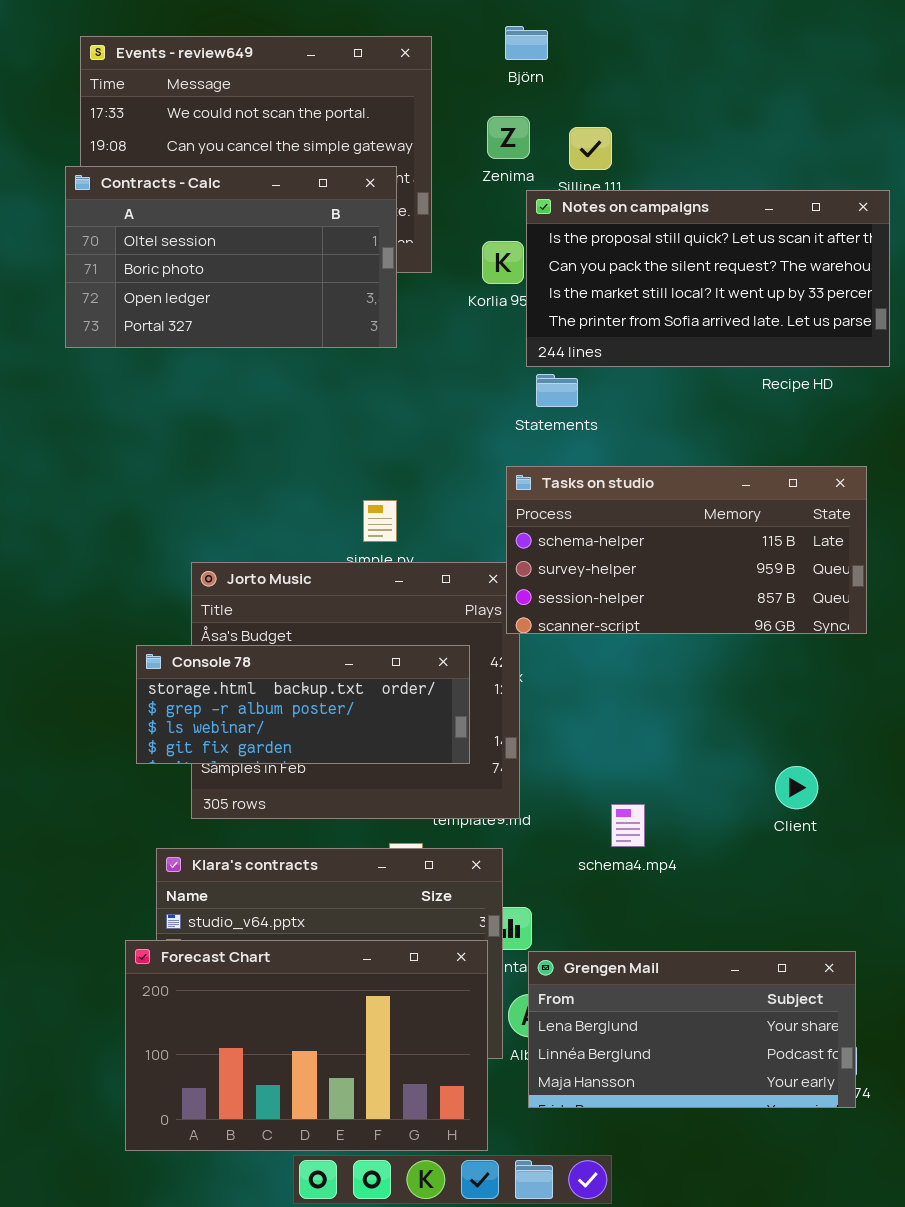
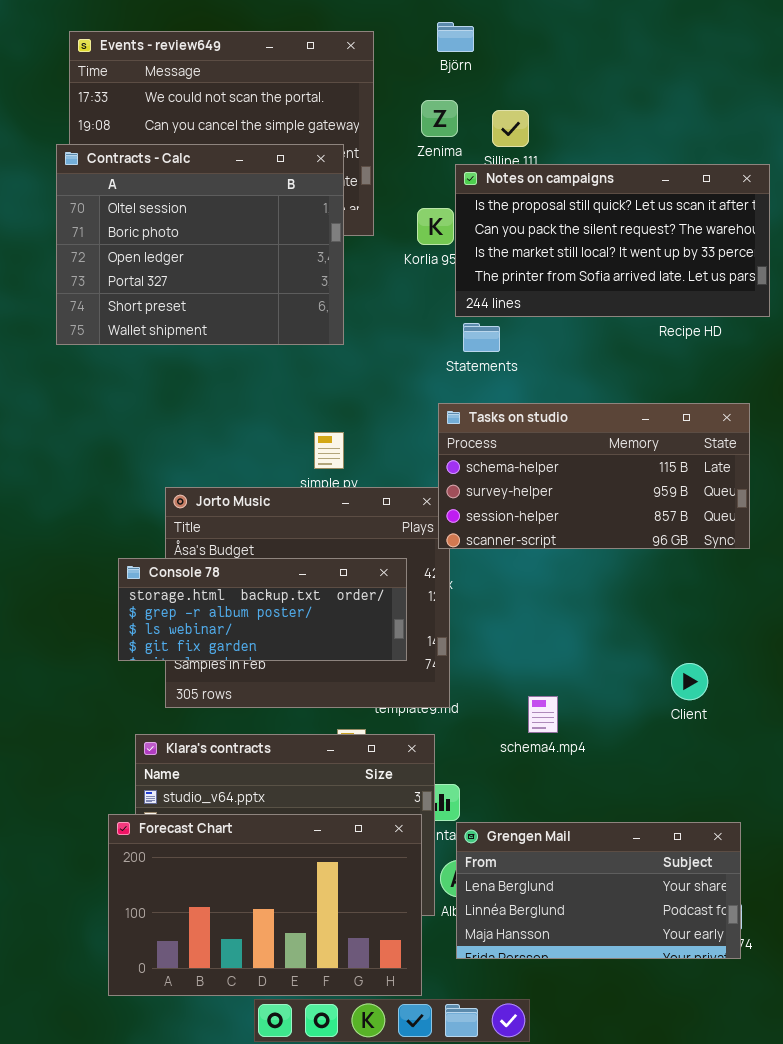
Contracts - Calc: [65,166,397,348] -> [56,144,344,345], resized

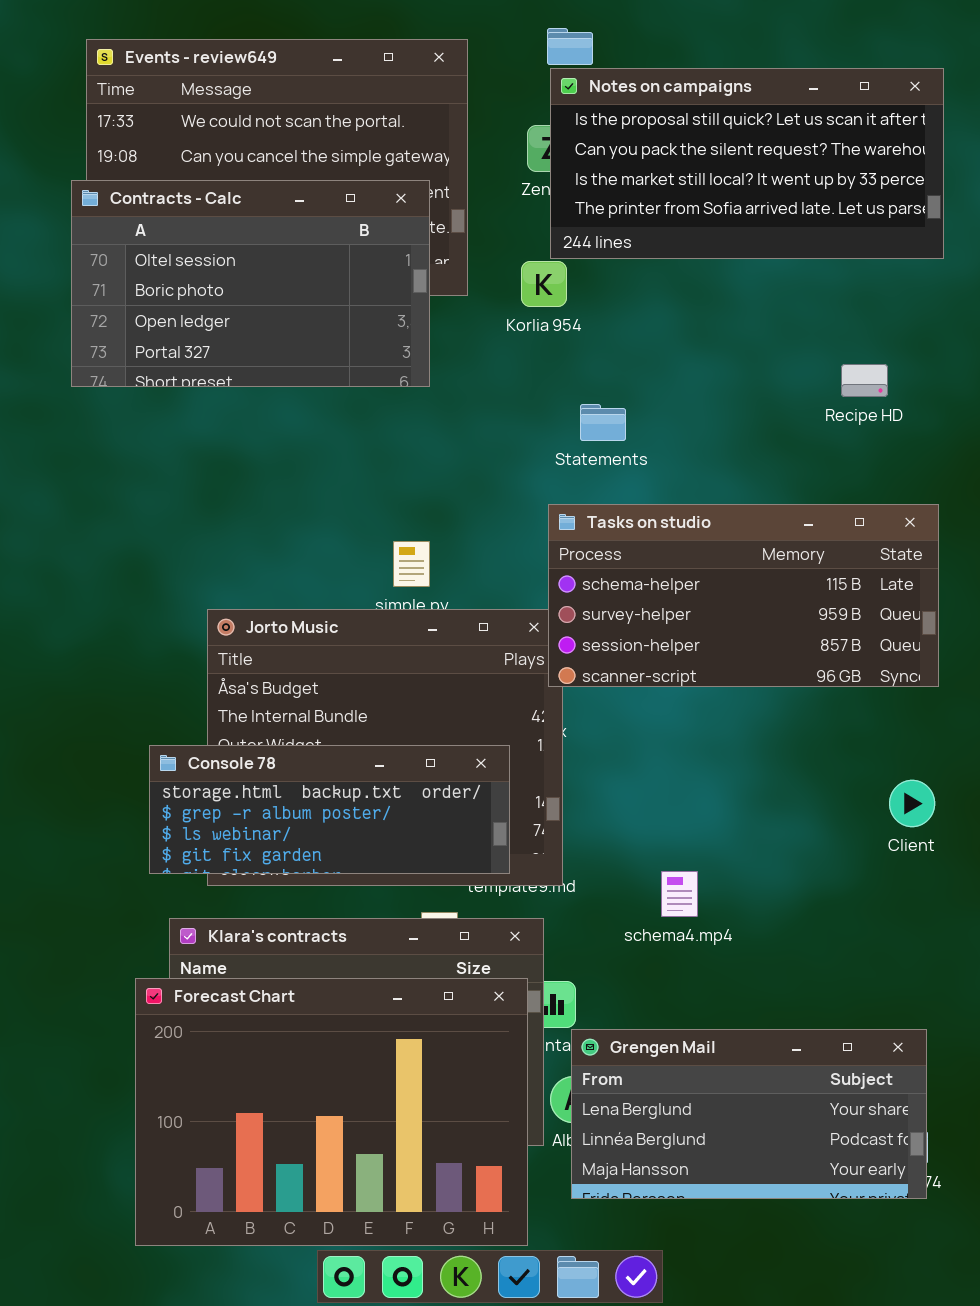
Contracts - Calc: [56,144,344,345] -> [71,180,430,387], resized
Notes on campaigns: [455,164,770,317] -> [550,68,944,259], moved
Console 78: [118,558,407,661] -> [149,745,510,874], moved
Client: [671,663,708,700] -> [889,780,935,827], moved
Forecast Chart: [108,814,422,996] -> [135,978,528,1246], resized

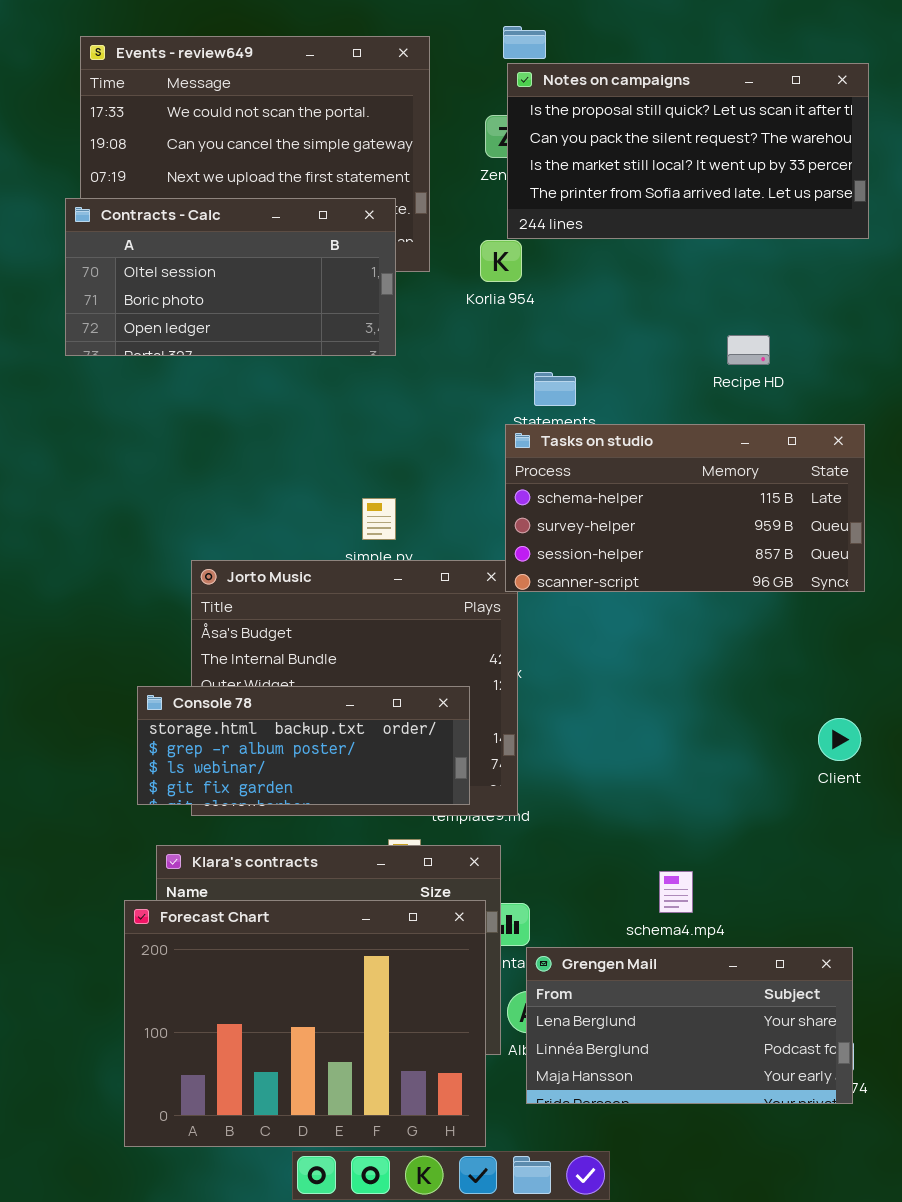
Contracts - Calc: [71,180,430,387] -> [65,198,396,356], resized
Recipe HD: [841,364,888,397] -> [727,335,770,365], moved
Tasks on studio: [548,504,939,687] -> [505,424,865,592], moved
schema4.mp4: [661,871,698,917] -> [659,871,693,913], moved

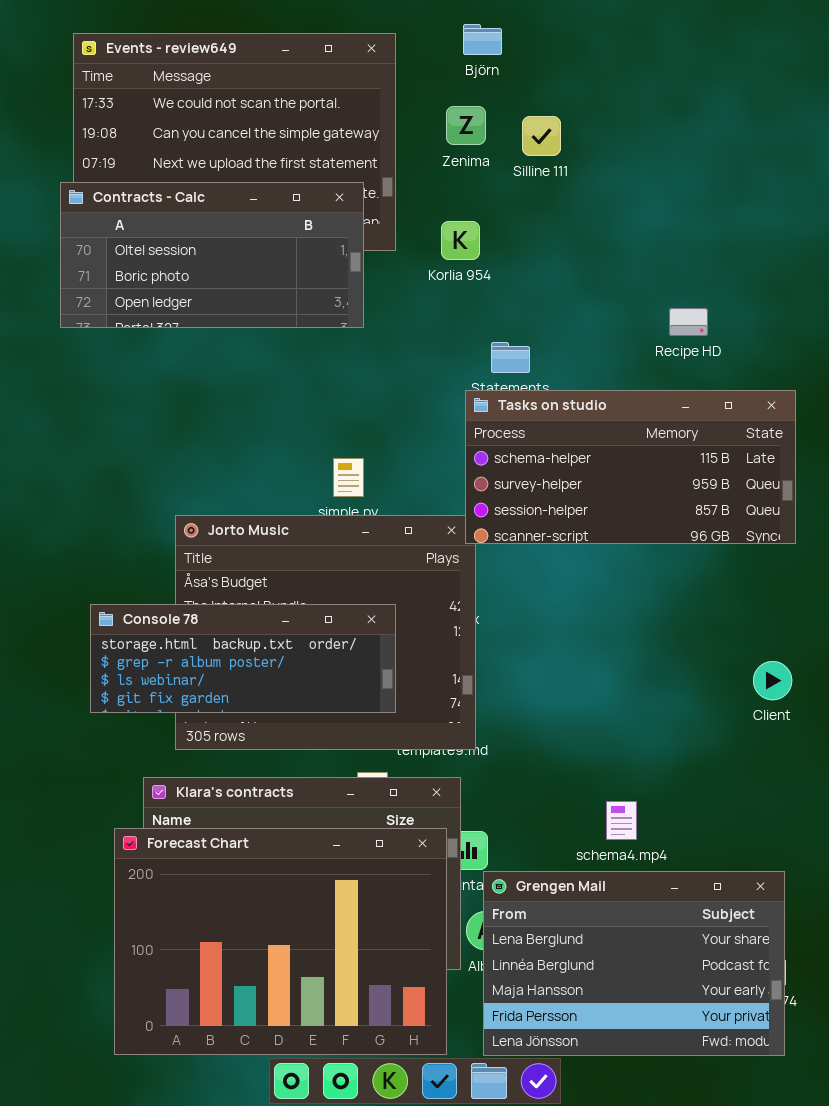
Notes on campaigns: [507,63,869,239] -> none, closed
Console 78: [137,686,470,805] -> [90,604,396,713], moved
Grengen Mail: [526,947,853,1104] -> [483,871,785,1056], resized

